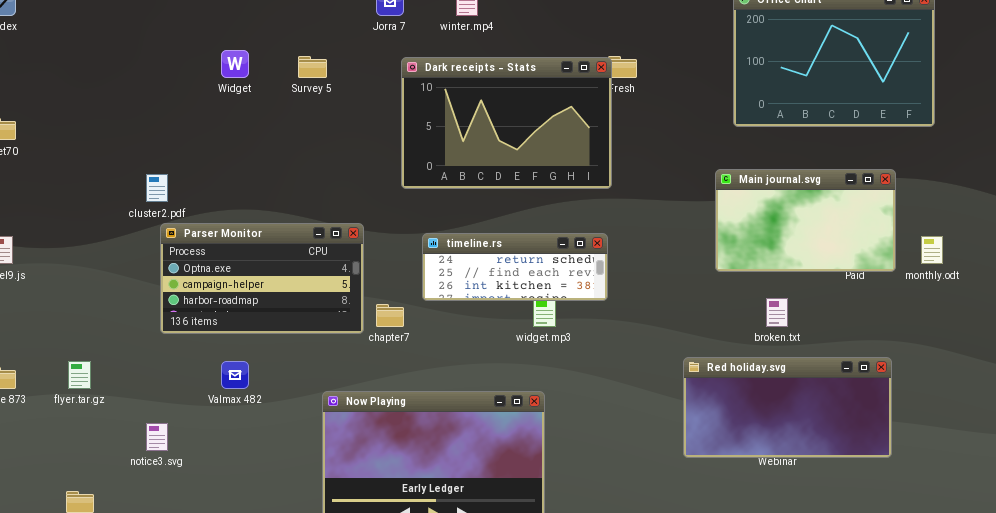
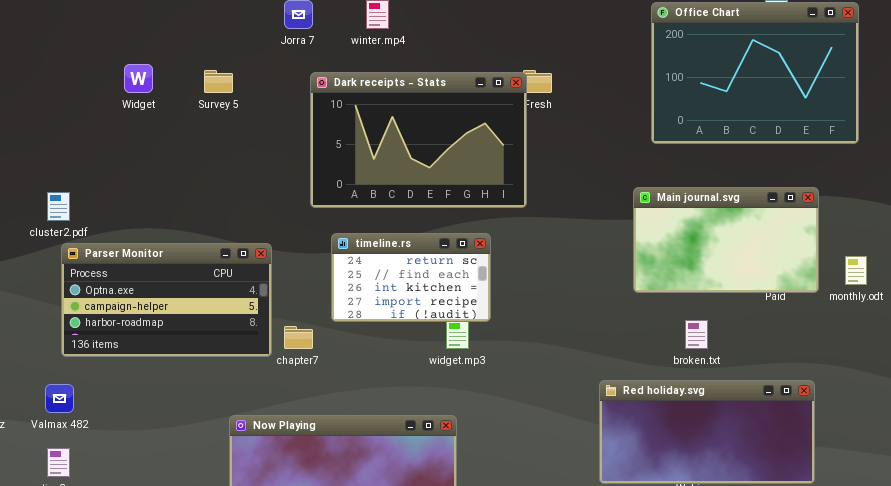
timeline.rs: [422,233,608,301] -> [331,233,491,322], resized
Valmax 482: [221,361,249,389] -> [45,384,74,413], moved

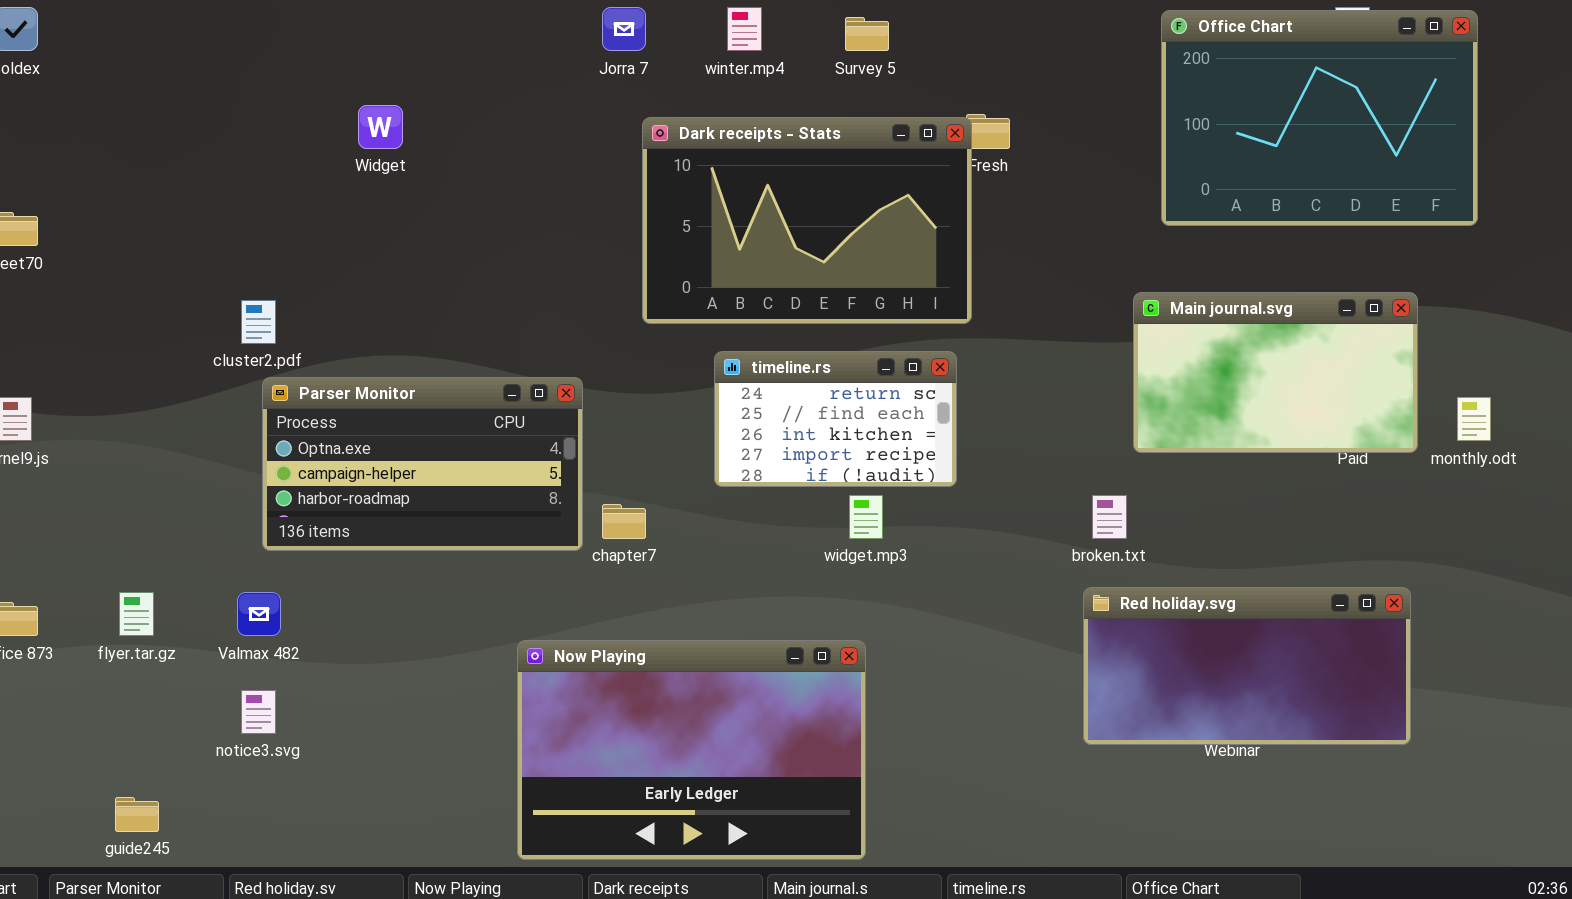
Survey 5: [204,70,233,93] -> [845,17,889,51], moved
timeline.rs: [331,233,491,322] -> [714,351,957,487], moved
broken.txt: [685,320,708,349] -> [1092,495,1127,539], moved

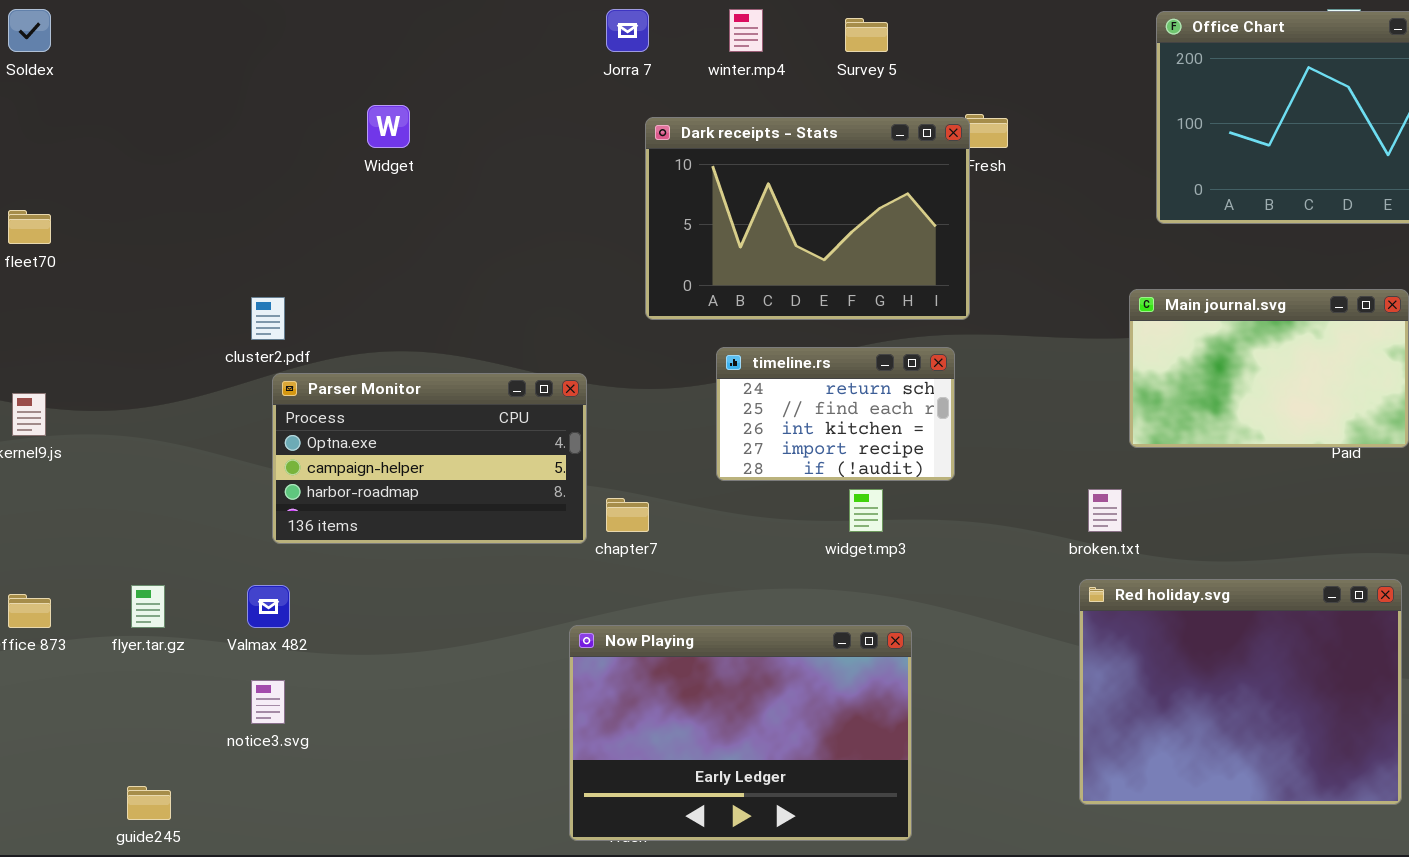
Red holiday.svg: [1083,587,1411,745] -> [1079,579,1402,805], resized
Now Playing: [517,640,866,860] -> [569,625,912,841], moved

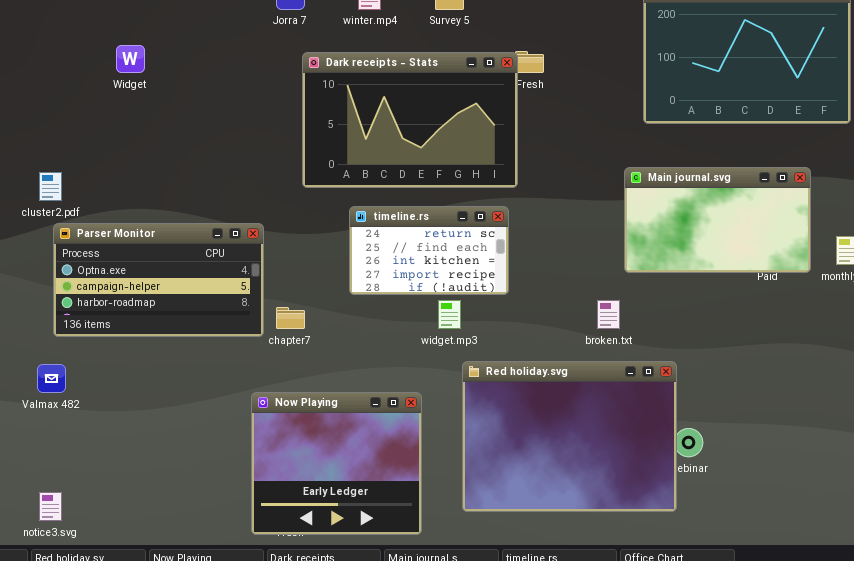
Red holiday.svg: [1079,579,1402,805] -> [462,361,677,512], moved
Now Playing: [569,625,912,841] -> [251,392,422,535], resized
notice3.svg: [251,680,285,724] -> [39,492,62,521], moved

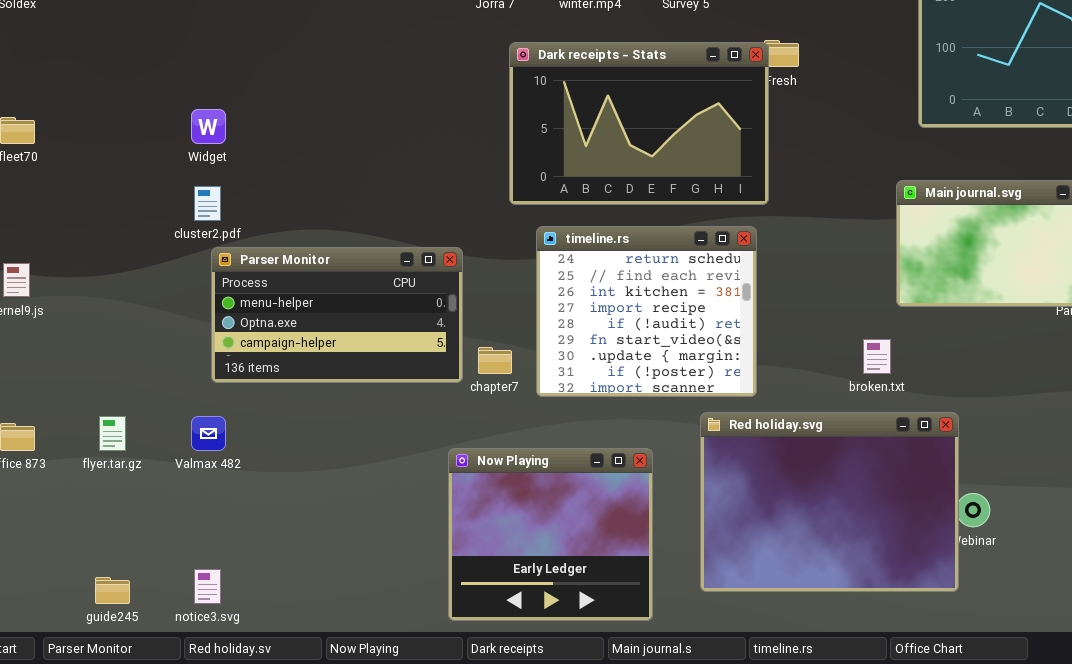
Widget: [116,45,145,73] -> [191,109,226,144], moved
timeline.rs: [349,206,509,295] -> [536,226,757,397], resized
Parser Monitor: [53,223,264,337] -> [211,247,463,383], scrolled up 1 row

